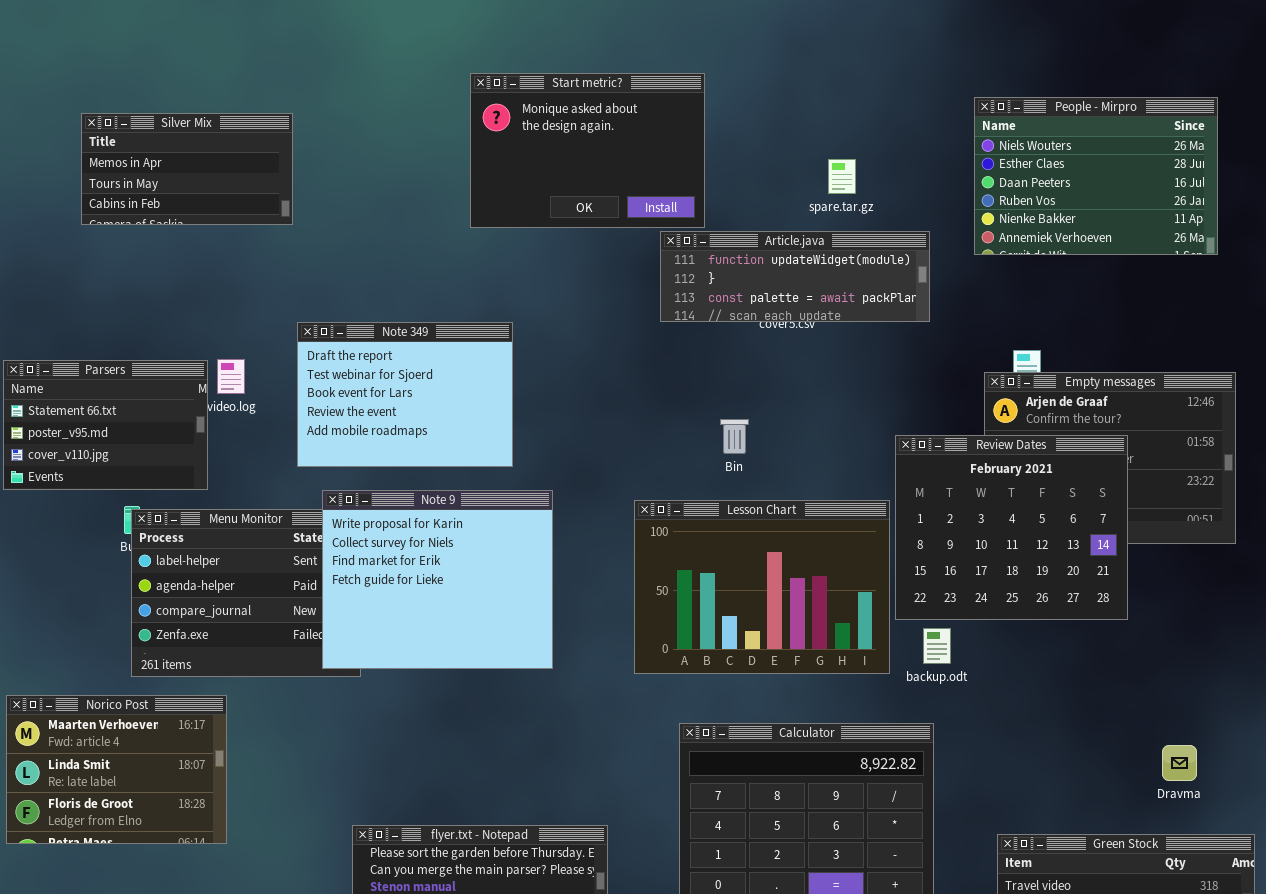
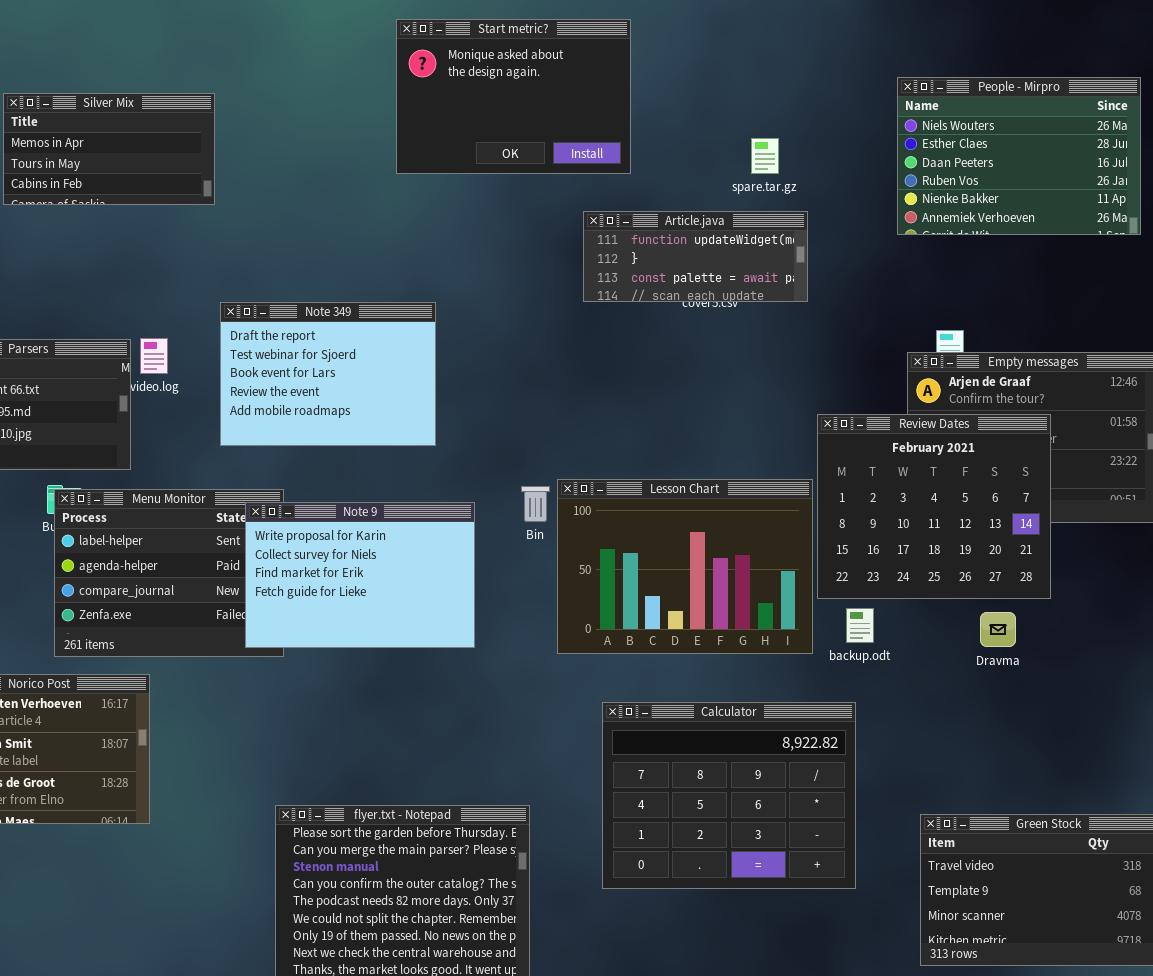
Start metric?: [470,73,705,228] -> [396,19,631,174], moved
Article.java: [660,231,930,322] -> [583,211,808,302], resized
Bin: [720,419,749,454] -> [521,486,550,522], moved
Note 9: [322,490,553,669] -> [245,502,475,648], resized
Dravma: [1162,745,1197,781] -> [980,612,1016,647], moved

